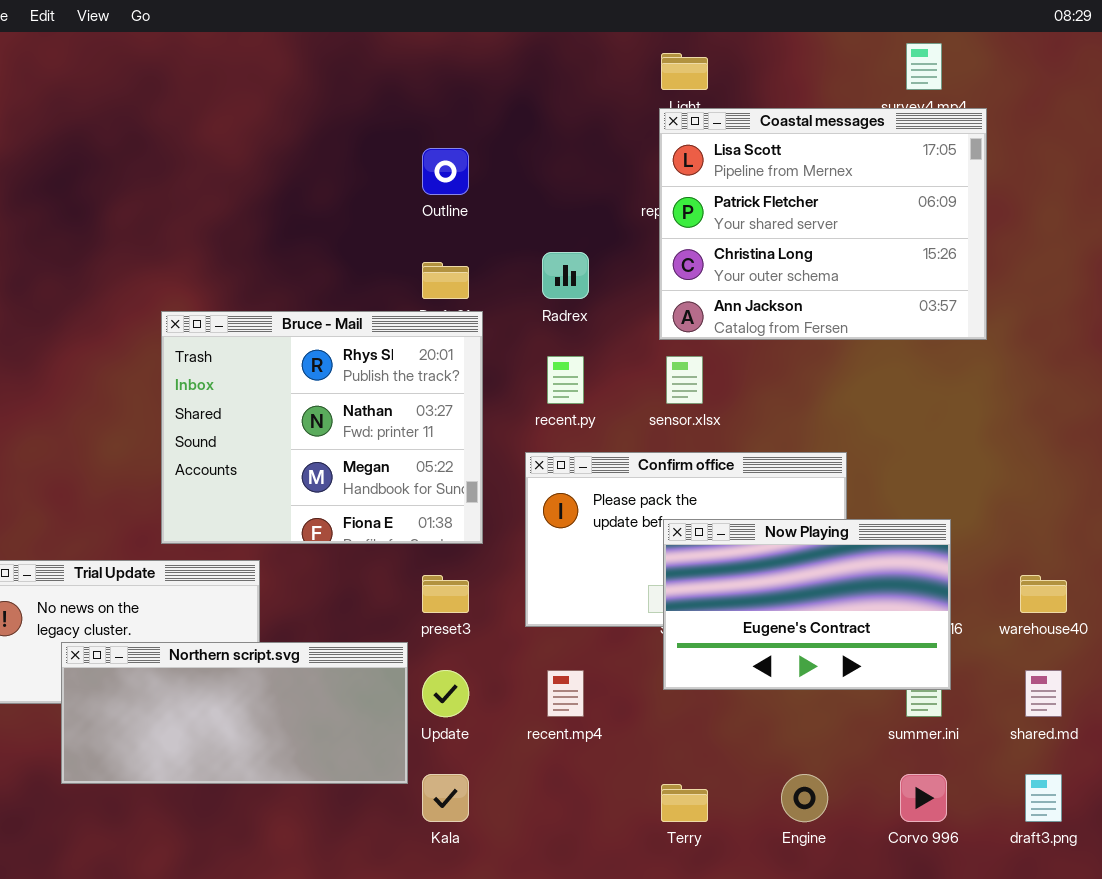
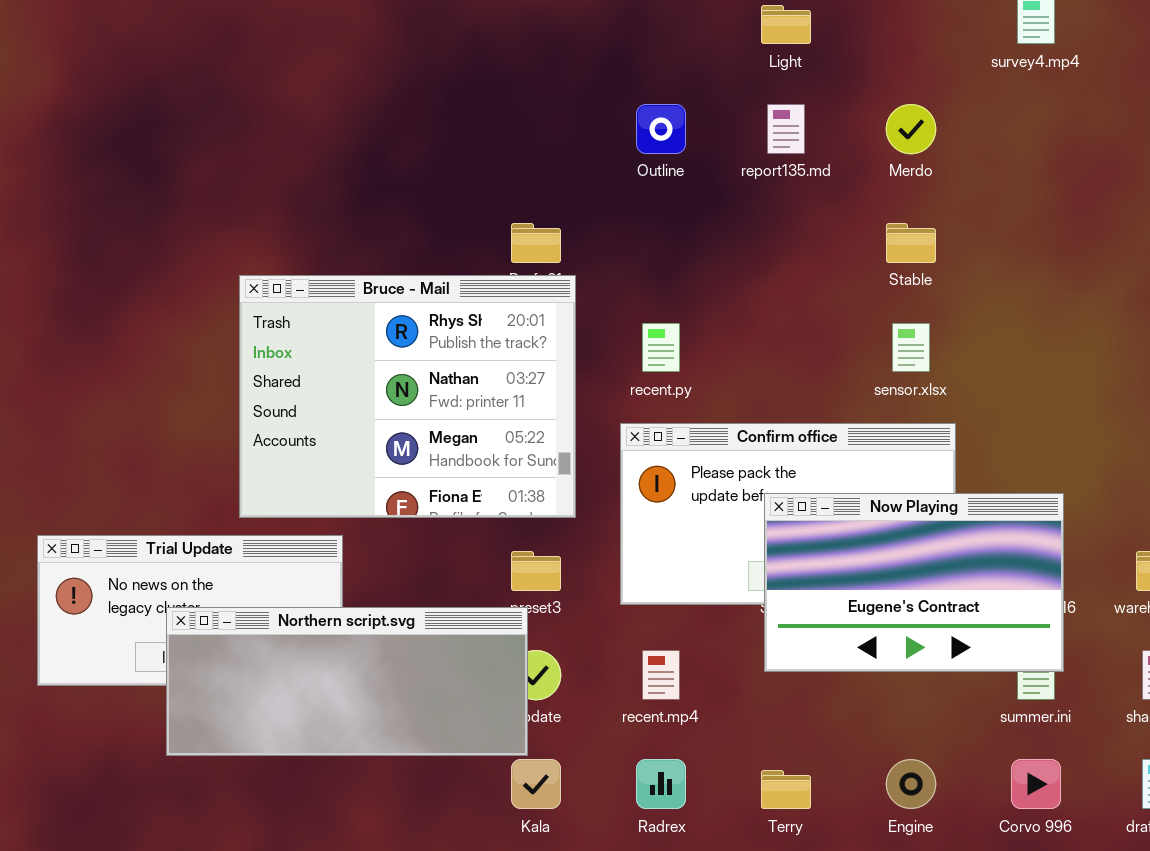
Coastal messages: [659,108,987,340] -> none, closed
Outline: [422,148,469,195] -> [636,104,686,154], moved
Radrex: [542,252,589,299] -> [636,759,686,809], moved
sensor.xlsx: [666,356,703,404] -> [892,323,930,372], moved
Northern script.svg: [61,642,408,784] -> [166,607,528,756], moved

